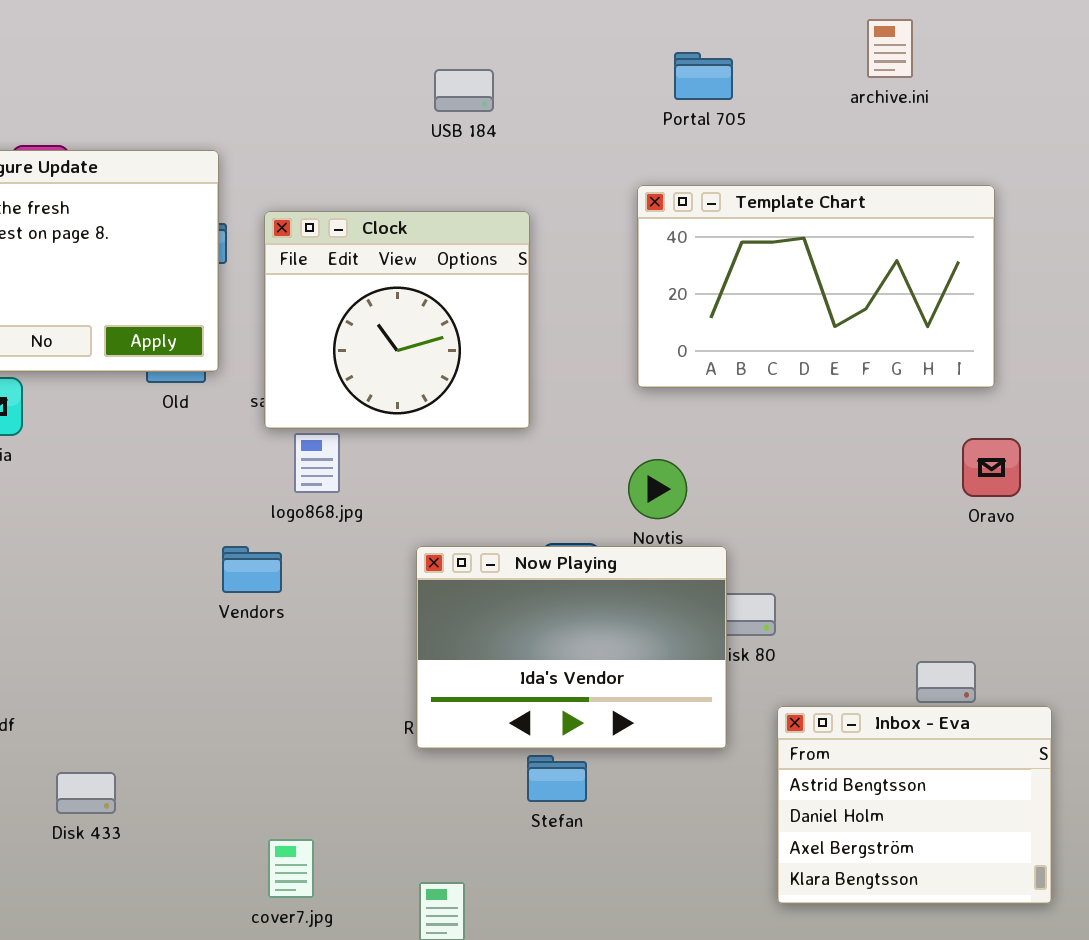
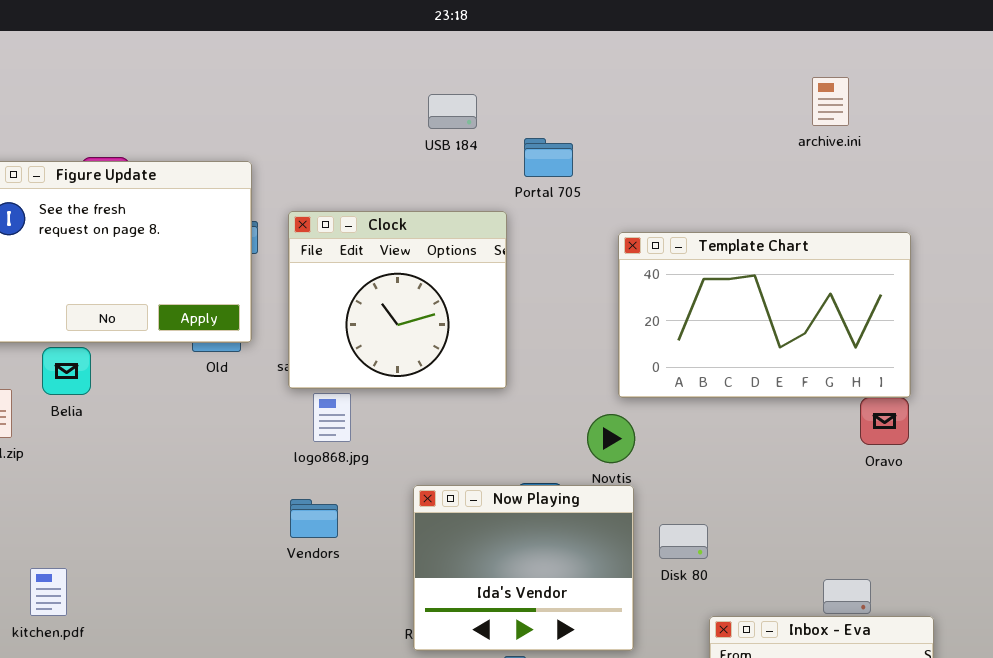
archive.ini: [867,19,913,78] -> [812,77,849,126], moved
Portal 705: [674,52,733,100] -> [524,138,573,177], moved
Template Chart: [637,185,995,388] -> [618,232,911,398], moved
Vendors: [222,546,282,593] -> [290,499,338,538], moved
Now Playing: [416,546,727,749] -> [413,485,634,651], resized

